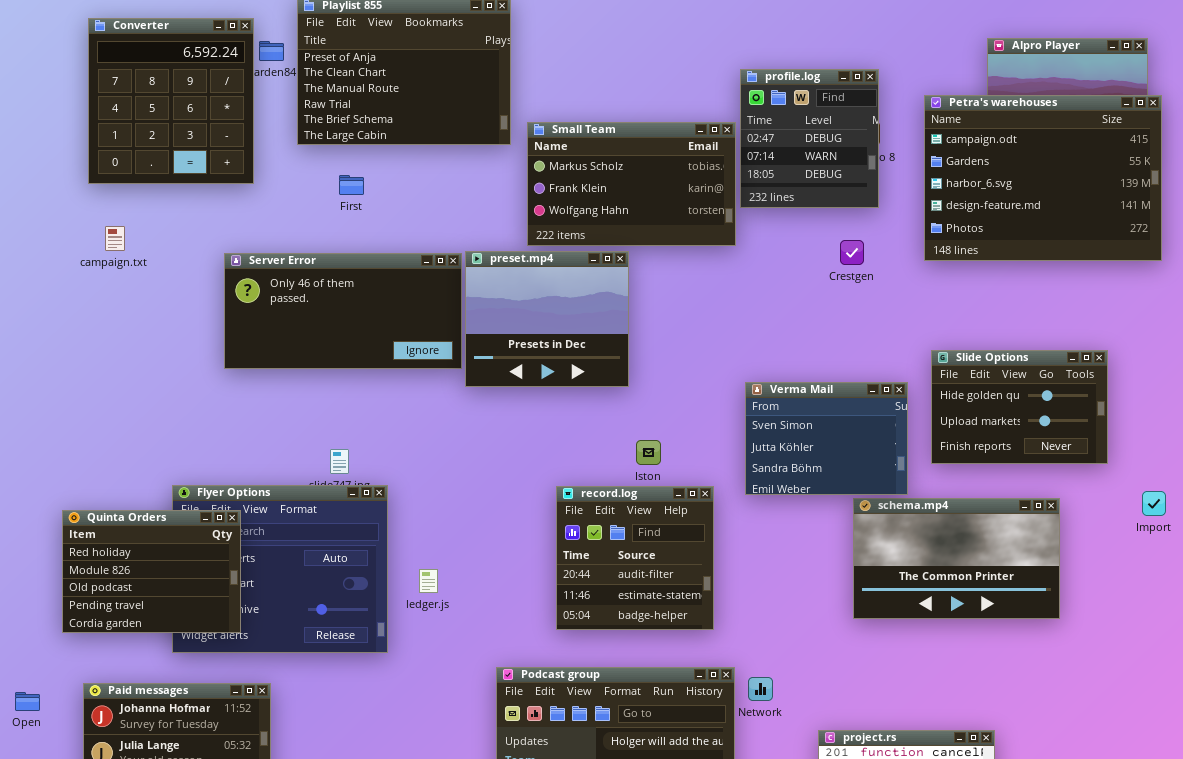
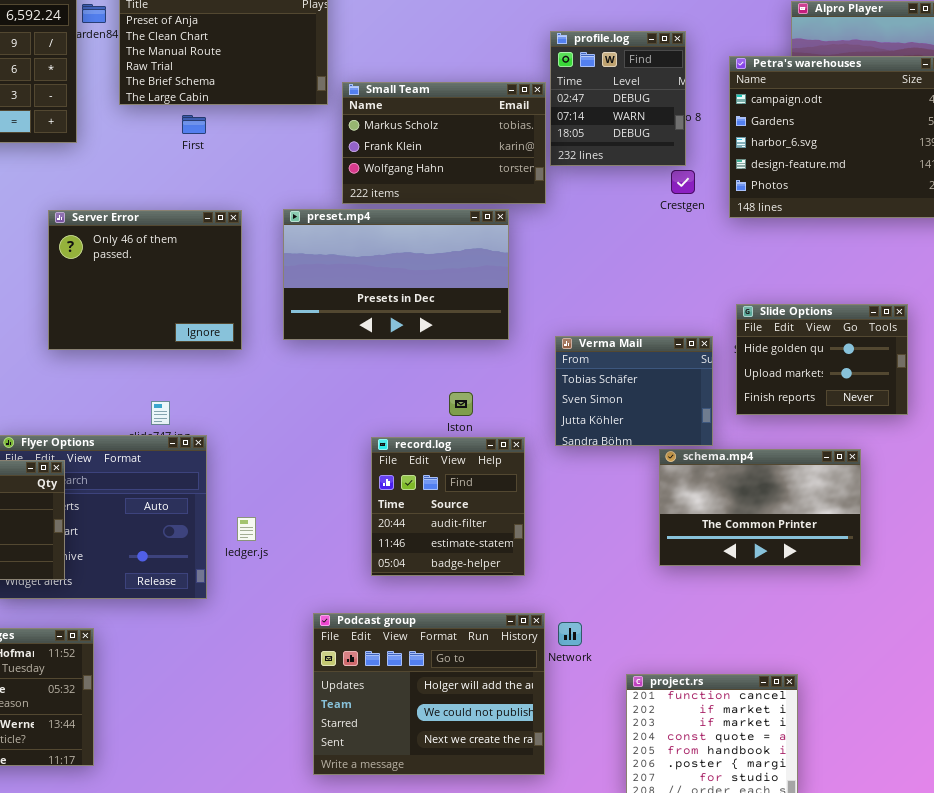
First: [339,175,364,195] -> [182,115,206,134], moved
Crestgen: [840,240,864,265] -> [671,170,695,194], moved
preset.mp4: [465,251,629,387] -> [283,209,509,340], resized
Server Error: [224,253,462,369] -> [48,210,242,350], resized
Verma Mail: [745,382,908,495] -> [555,336,713,446], scrolled up 1 row

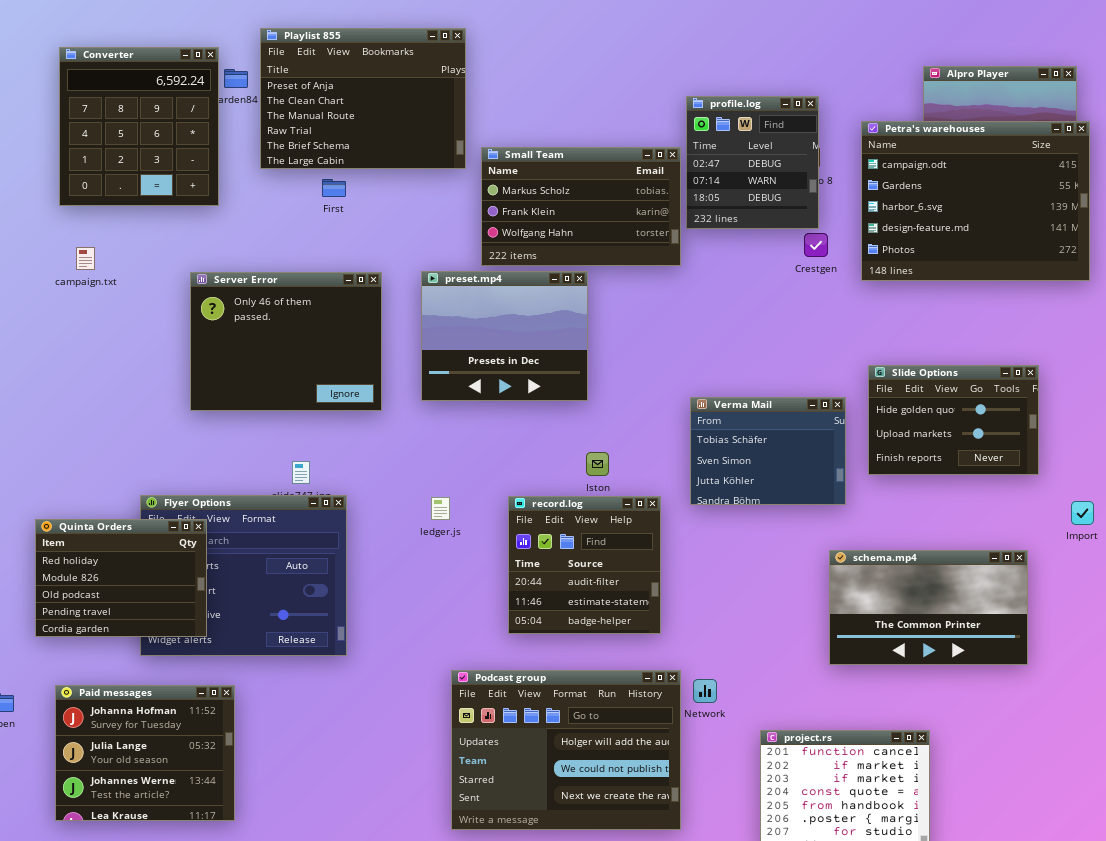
preset.mp4: [283,209,509,340] -> [421,271,588,401], resized
schema.mp4: [659,449,861,566] -> [829,550,1028,665], moved
ledger.js: [237,517,256,541] -> [431,497,450,520], moved

